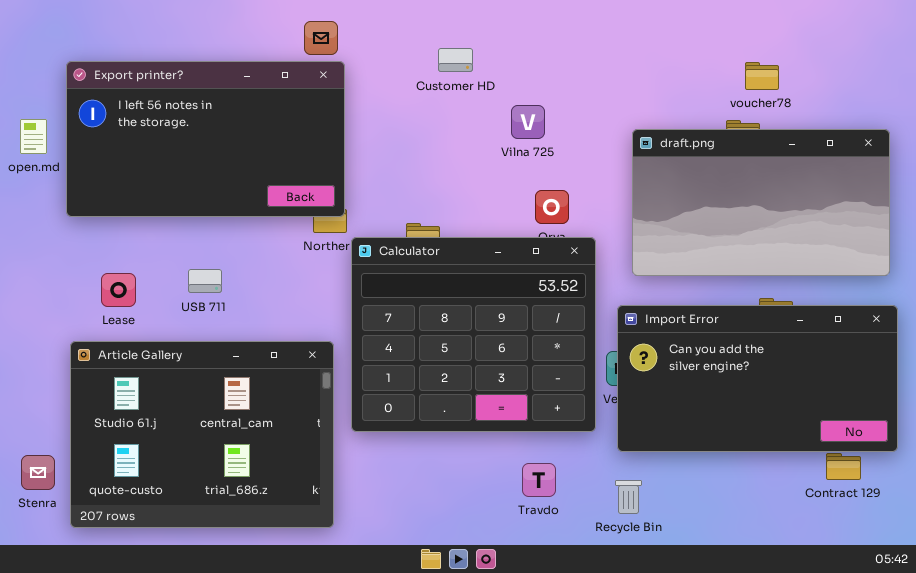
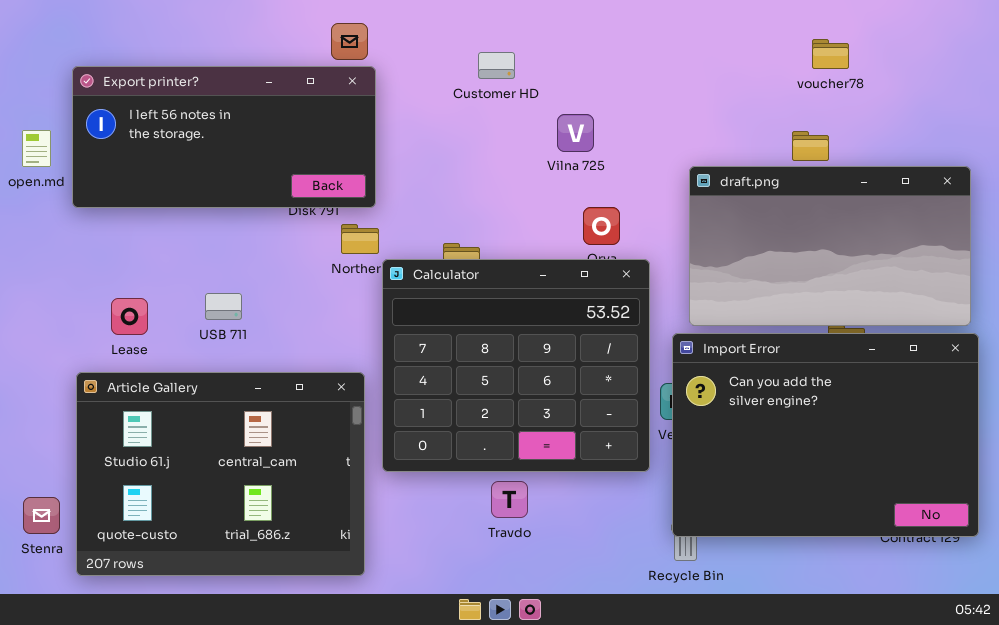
Export printer?: [66,61,345,217] -> [72,66,376,208], resized
voucher78: [745,62,779,90] -> [812,39,849,69], moved
draft.png: [632,129,890,276] -> [689,166,971,326], moved
Import Error: [617,305,898,452] -> [672,333,979,537], resized
Travdo: [522,463,556,497] -> [491,481,528,518], moved

